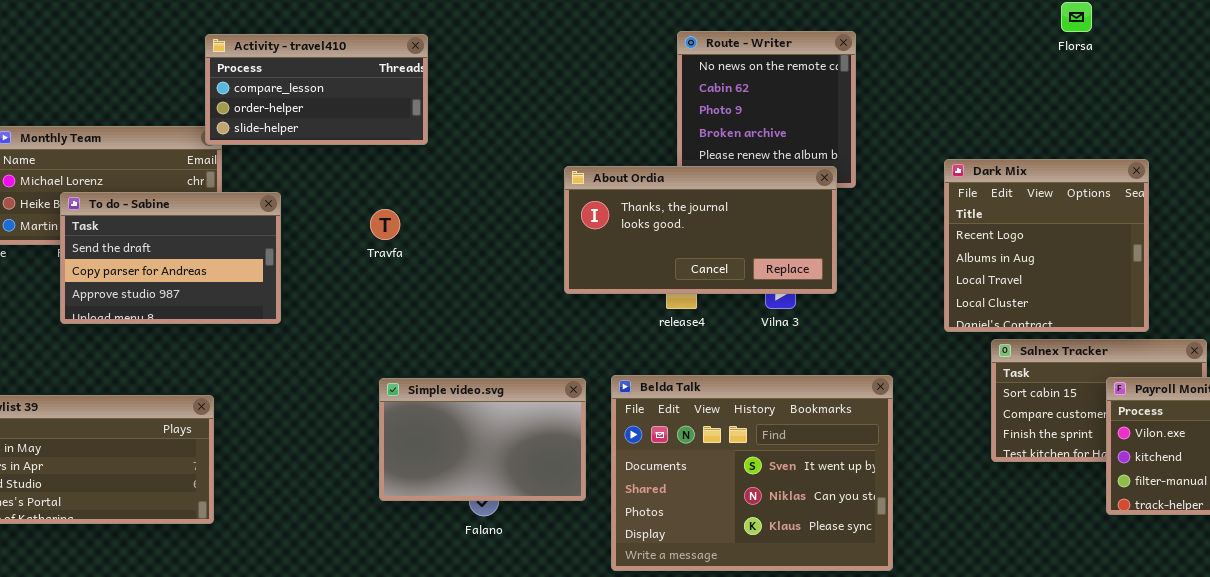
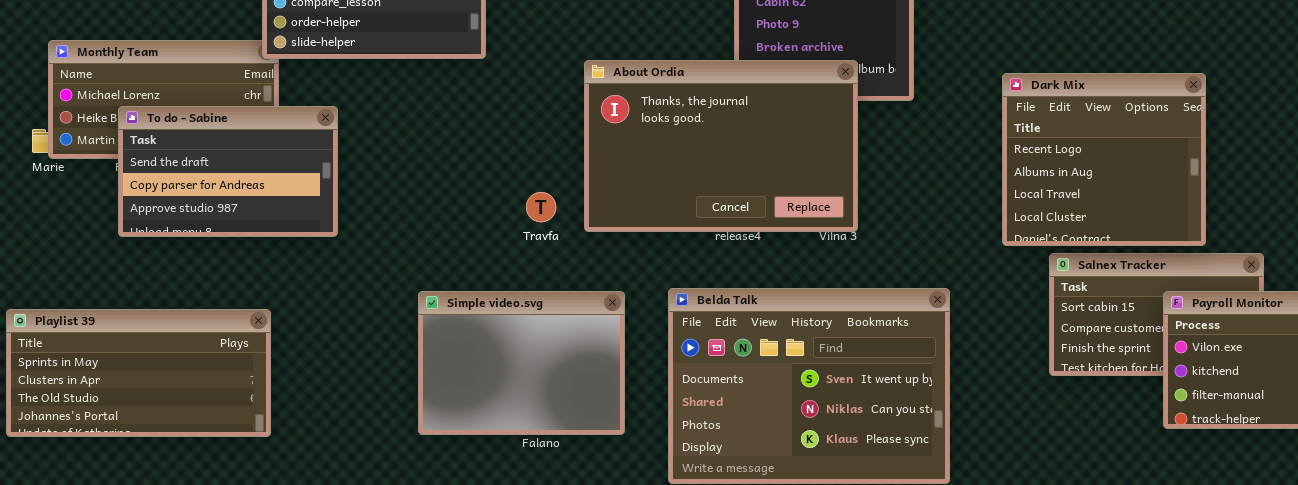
About Ordia: [564,166,837,294] -> [584,60,858,232], moved, resized
Travfa: [370,209,400,240] -> [526,192,556,222], moved
Simple video.svg: [379,378,586,501] -> [418,291,625,435], moved, resized

